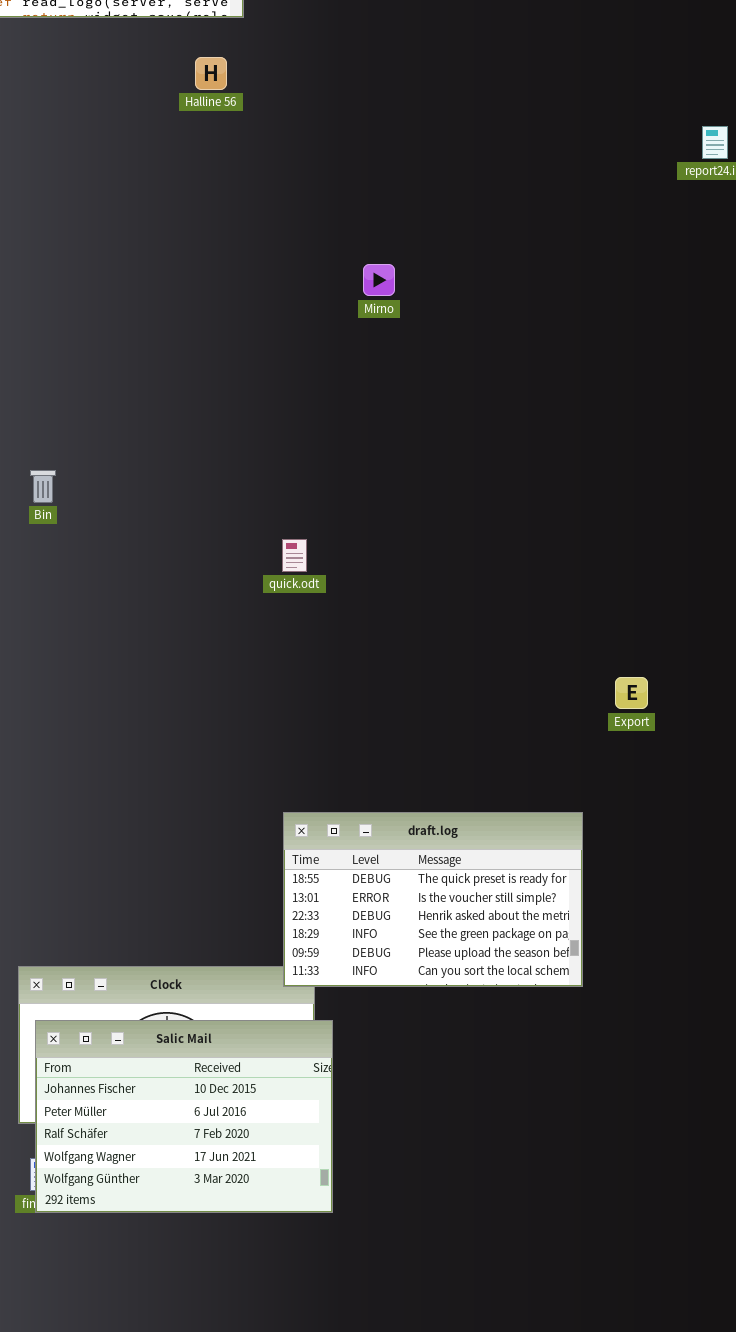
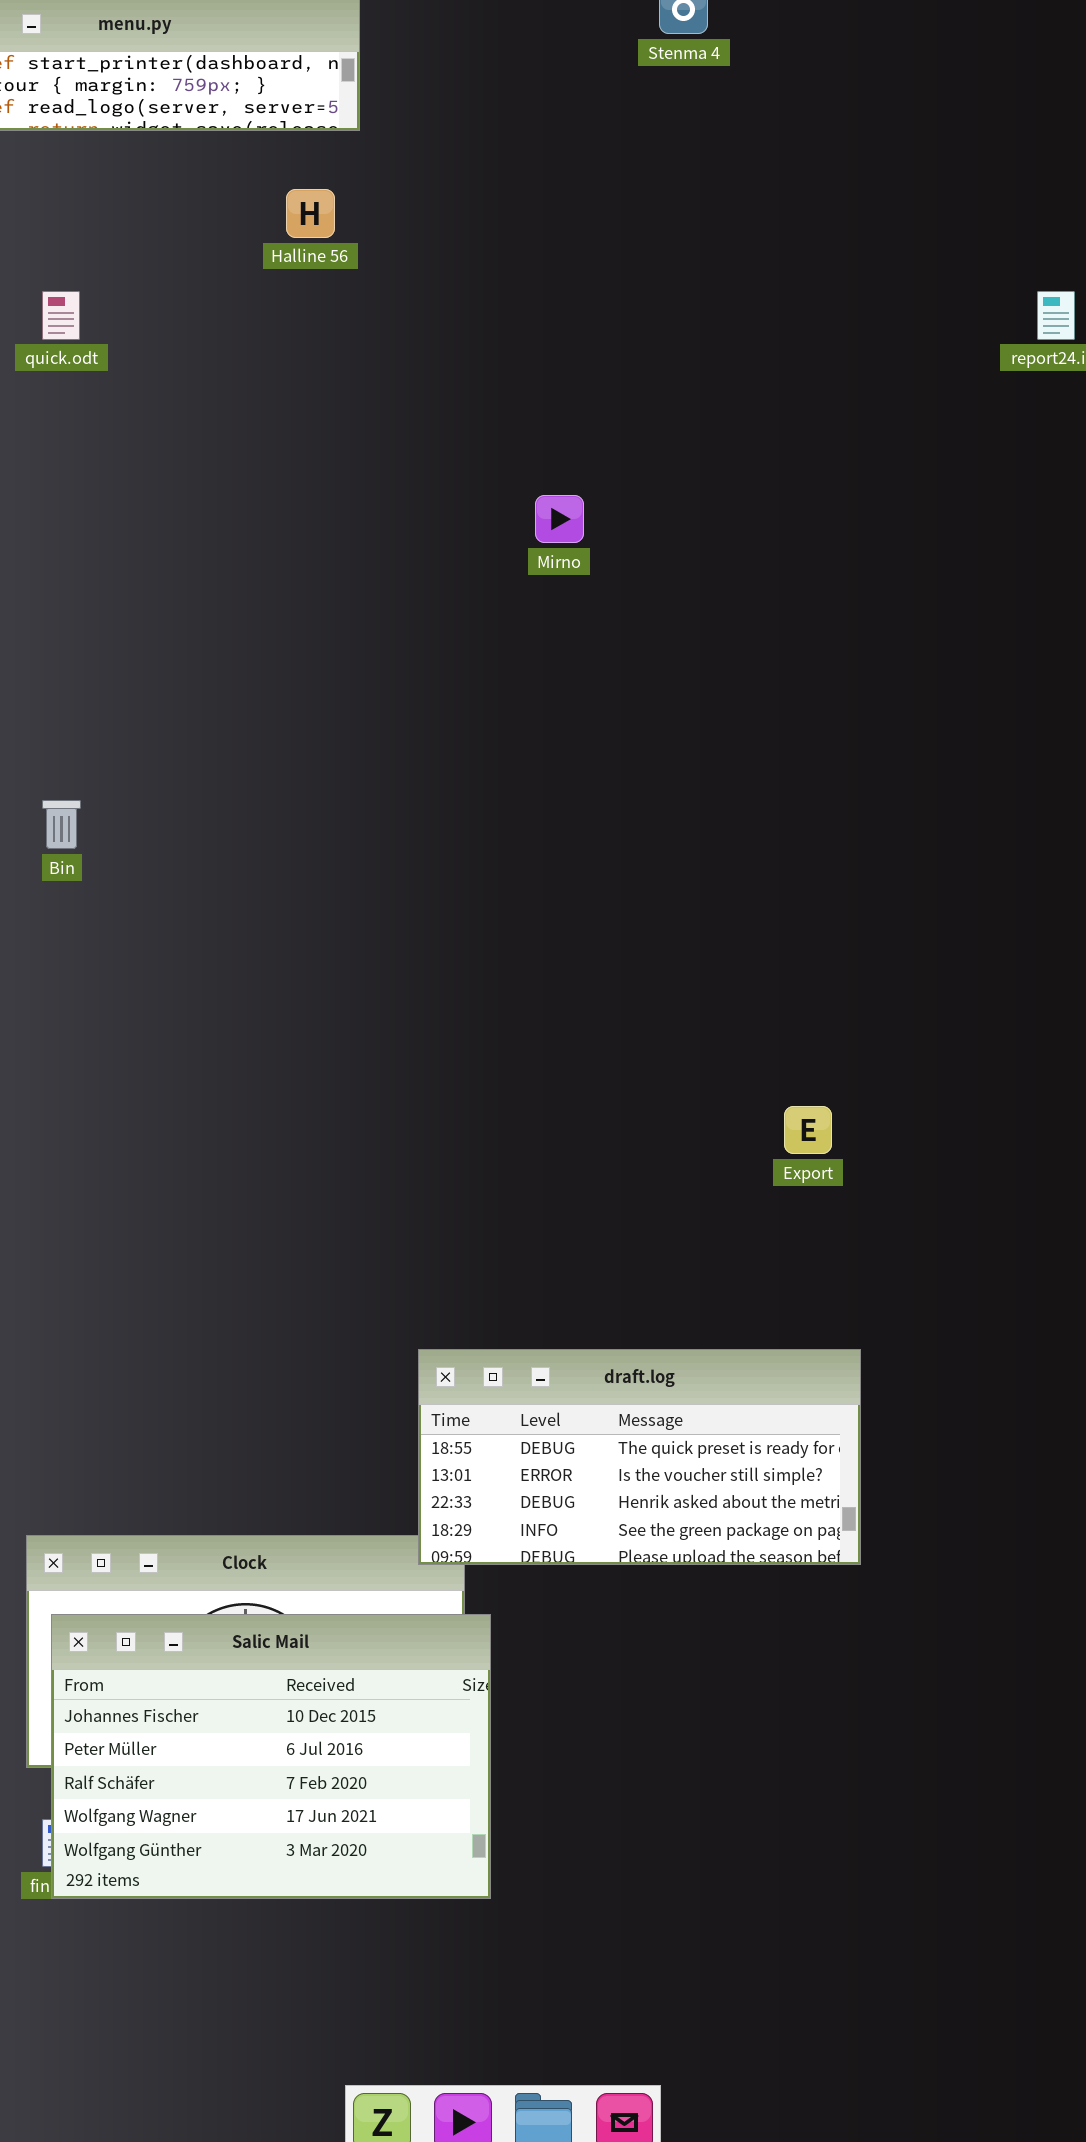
quick.odt: [282,539,307,572] -> [42,291,80,340], moved
Export: [615,677,648,709] -> [784,1106,832,1154], moved
draft.log: [283,812,583,987] -> [418,1349,861,1565], resized

